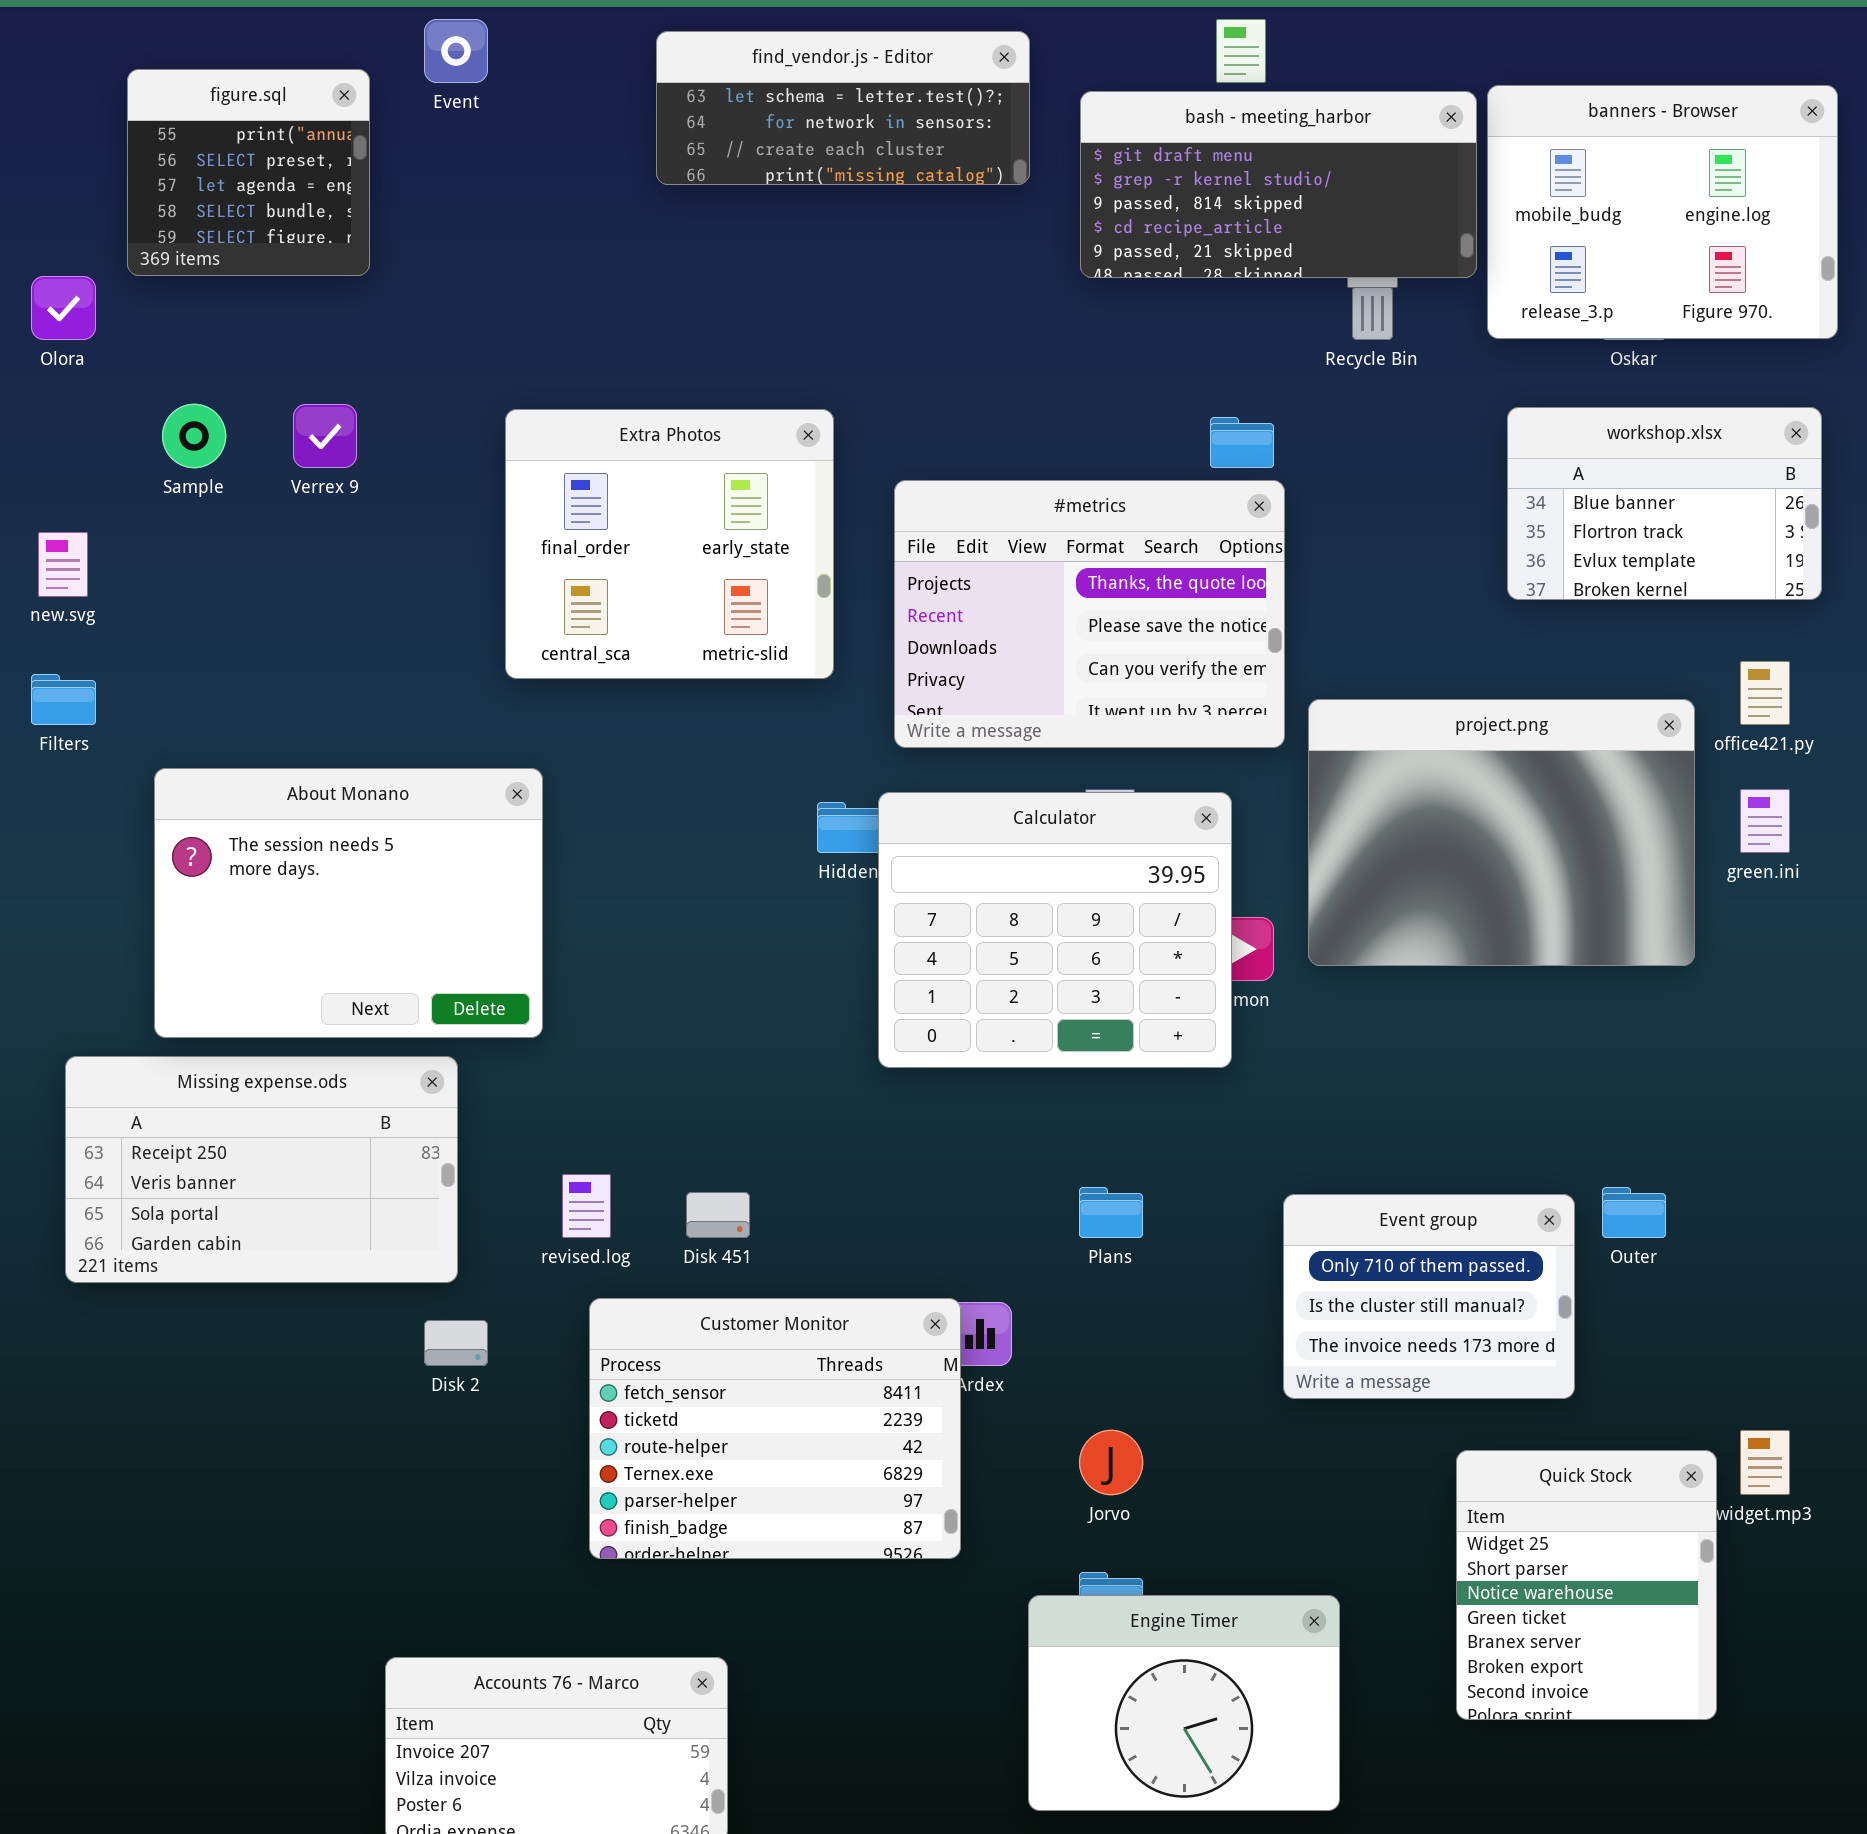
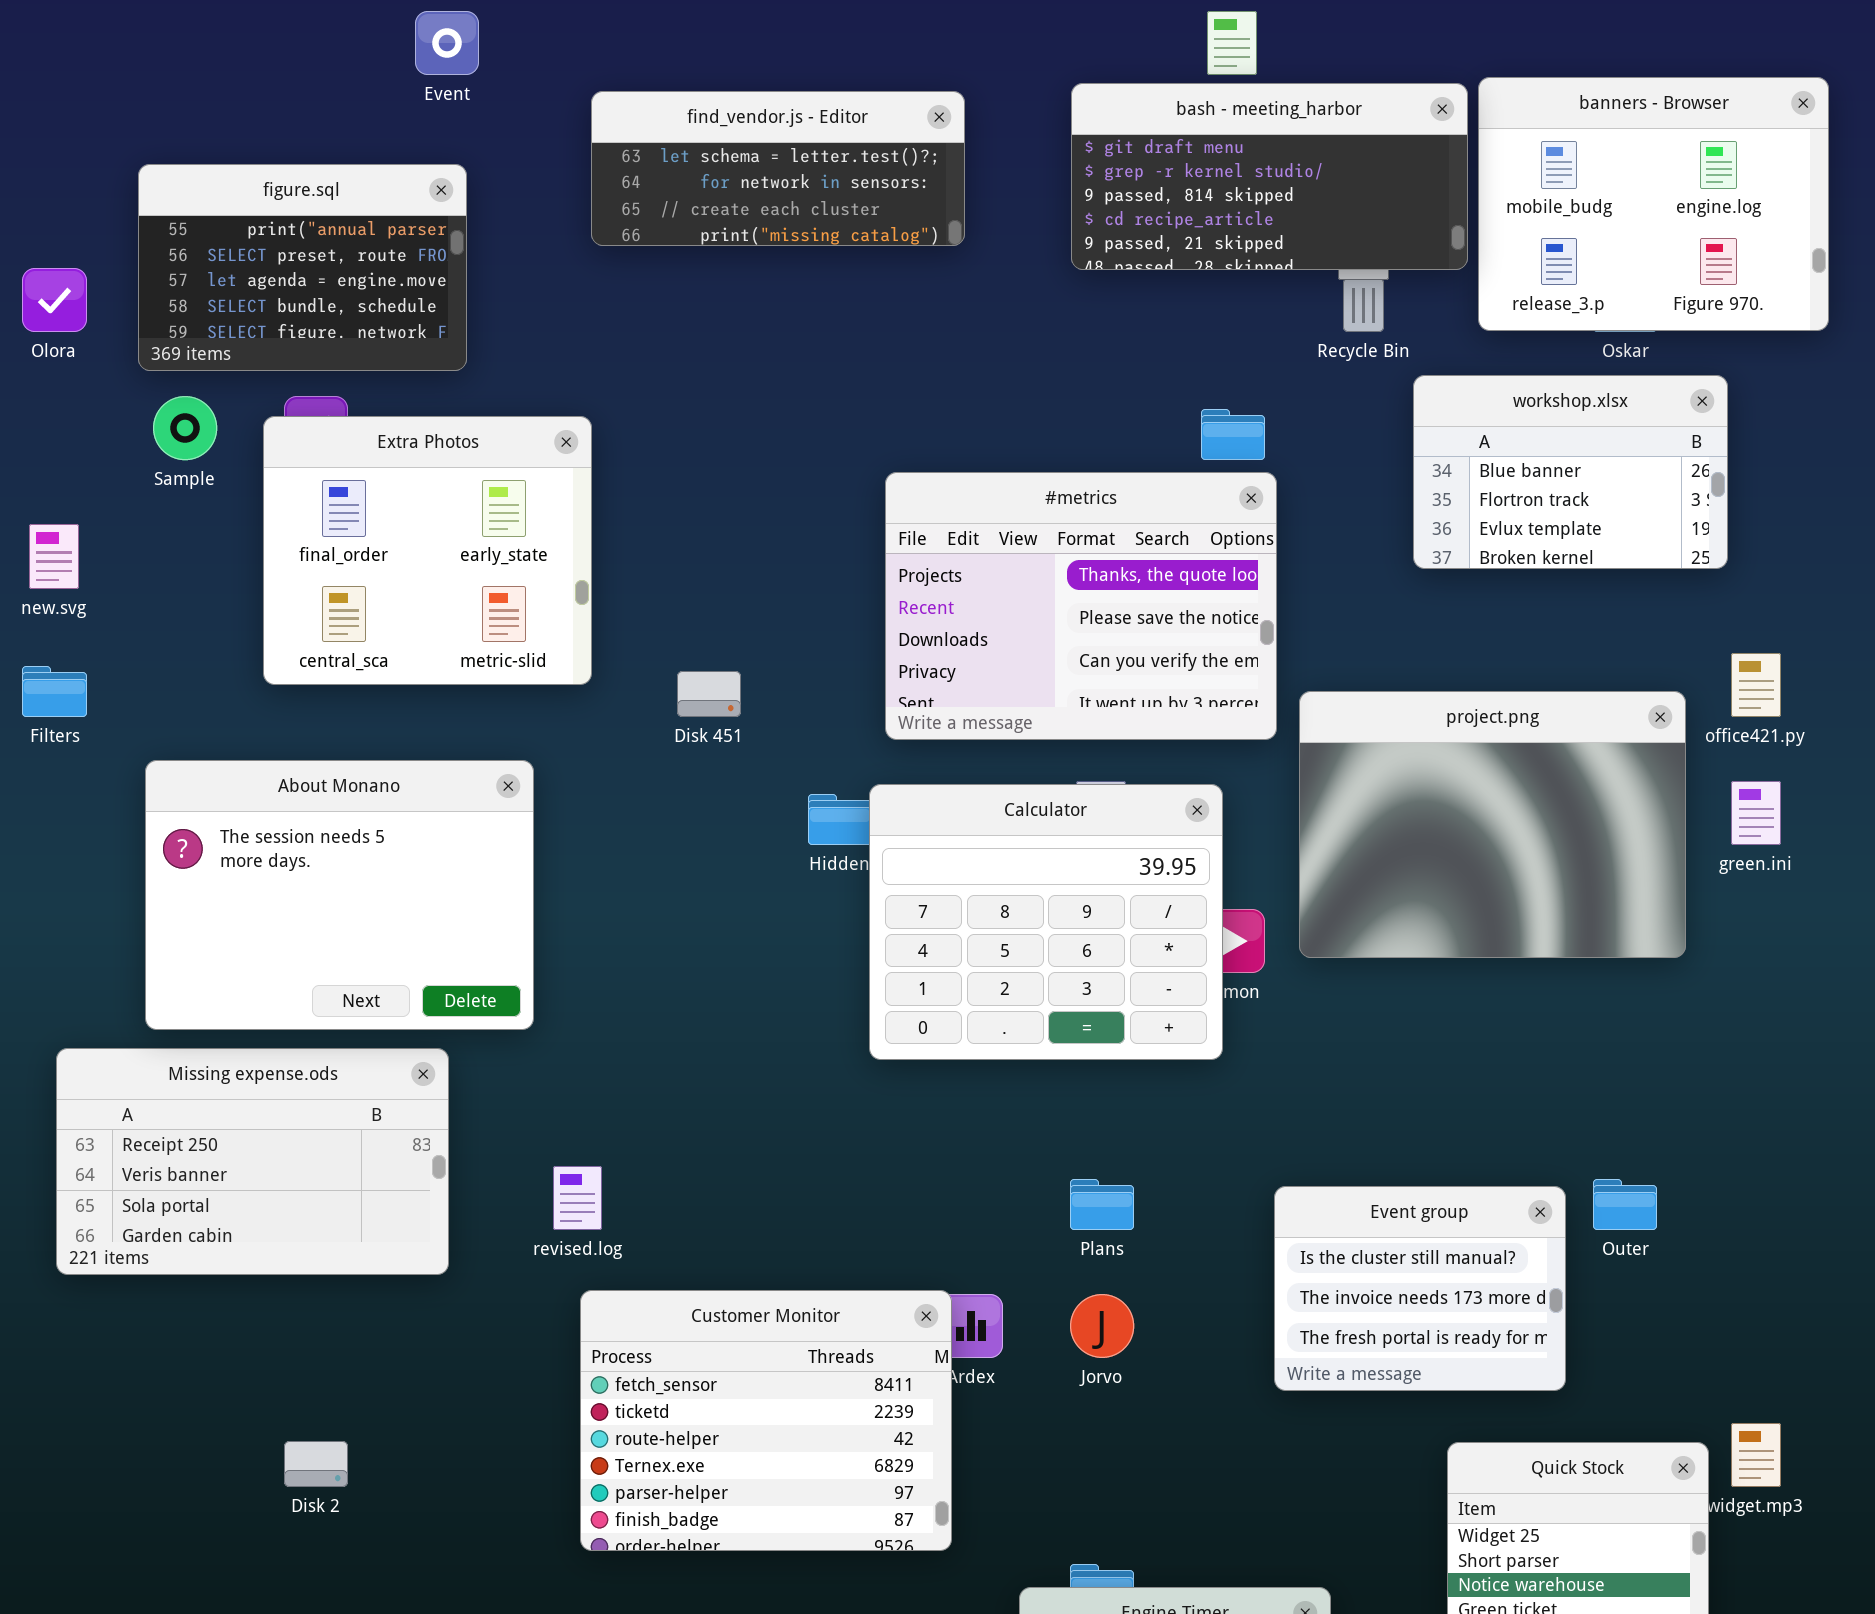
find_vendor.js - Editor: [656,31,1030,185] -> [591,91,965,246], moved
figure.sql: [127,69,370,276] -> [138,164,467,371], moved, resized
workshop.xlsx: [1507,407,1822,600] -> [1413,375,1728,569], moved
Extra Photos: [505,409,834,679] -> [263,416,592,685], moved
Disk 451: [686,1192,750,1238] -> [677,671,741,717], moved
Event group: [1283,1194,1575,1399] -> [1274,1186,1566,1391], scrolled down 1 row
Disk 2: [424,1320,488,1366] -> [284,1441,348,1487], moved
Jorvo: [1079,1430,1143,1495] -> [1070,1294,1134,1358], moved

